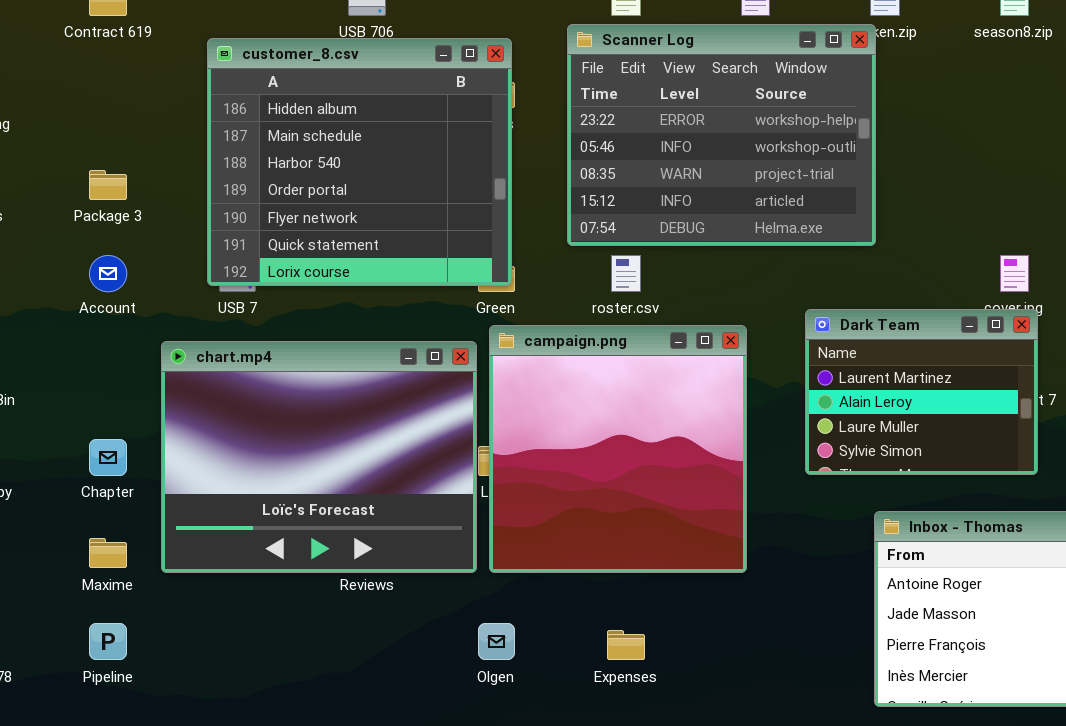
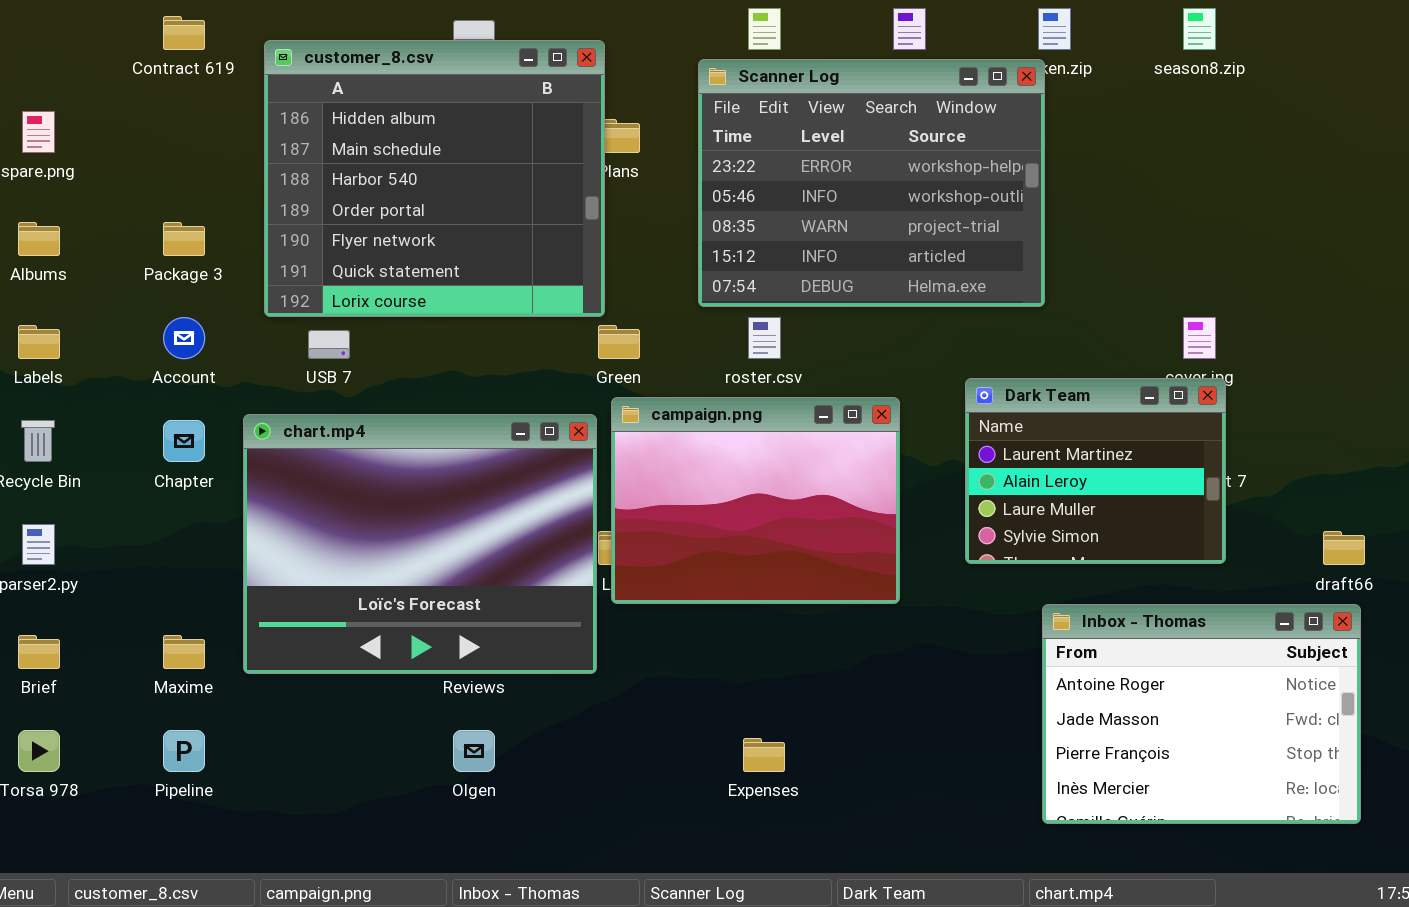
customer_8.csv: [207,38,512,286] -> [264,40,605,317], moved
campaign.png: [489,325,747,573] -> [611,397,900,604], resized
Chapter: [89,439,127,476] -> [163,420,205,462], moved
Olgen: [478,623,515,660] -> [453,730,495,772], moved

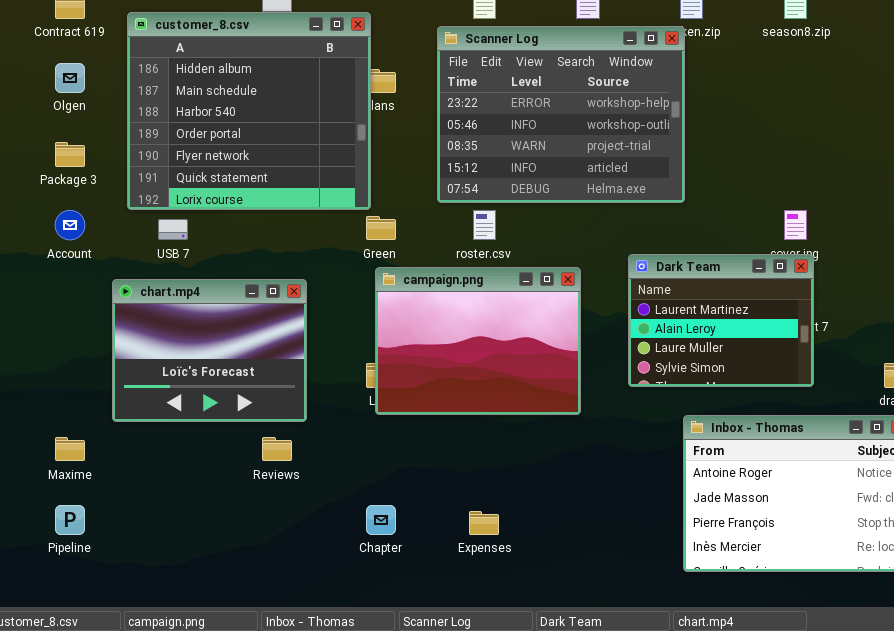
chart.mp4: [243,414,597,674] -> [112,279,307,422], resized
Chapter: [163,420,205,462] -> [366,505,396,535], moved
Olgen: [453,730,495,772] -> [55,63,85,93], moved

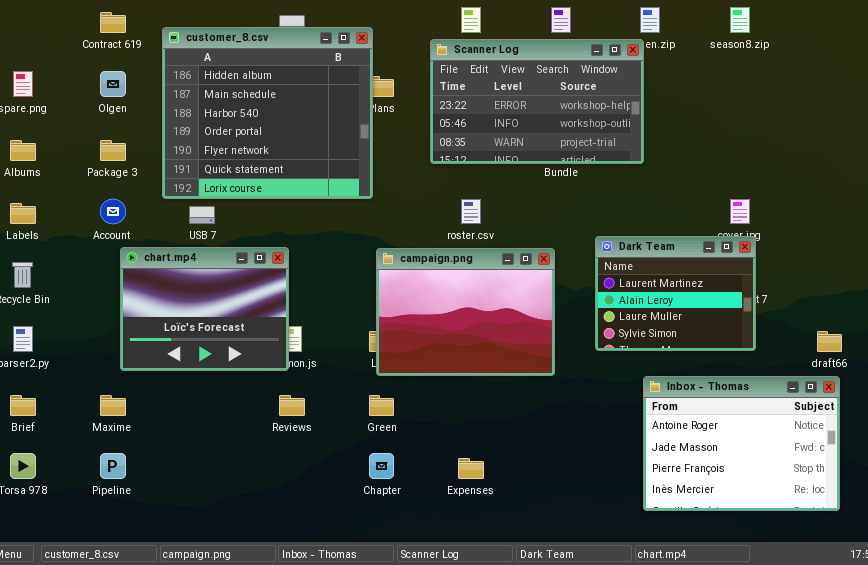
Scanner Log: [437,26,685,203] -> [430,39,644,164], resized
Green: [366,216,396,240] -> [369,395,394,416], moved
chart.mp4: [112,279,307,422] -> [120,247,289,371], moved

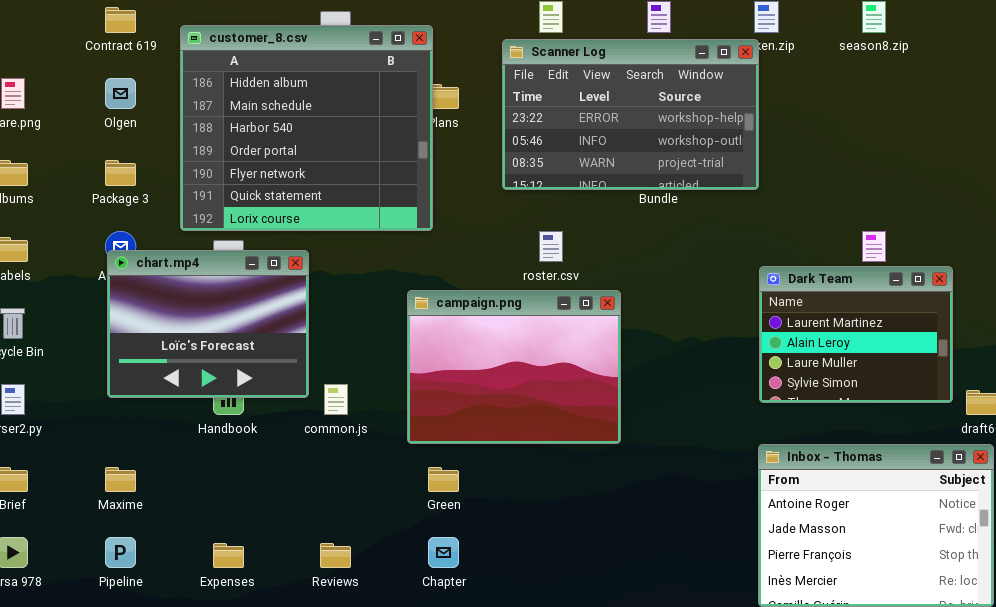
Dark Team: [595,236,756,351] -> [759,266,953,403], moved
chart.mp4: [120,247,289,371] -> [107,250,309,398], moved
campaign.png: [376,248,555,376] -> [407,290,621,444], moved
Reviews: [279,395,305,416] -> [320,543,351,568], moved
Expenses: [458,458,484,479] -> [213,543,244,568], moved

